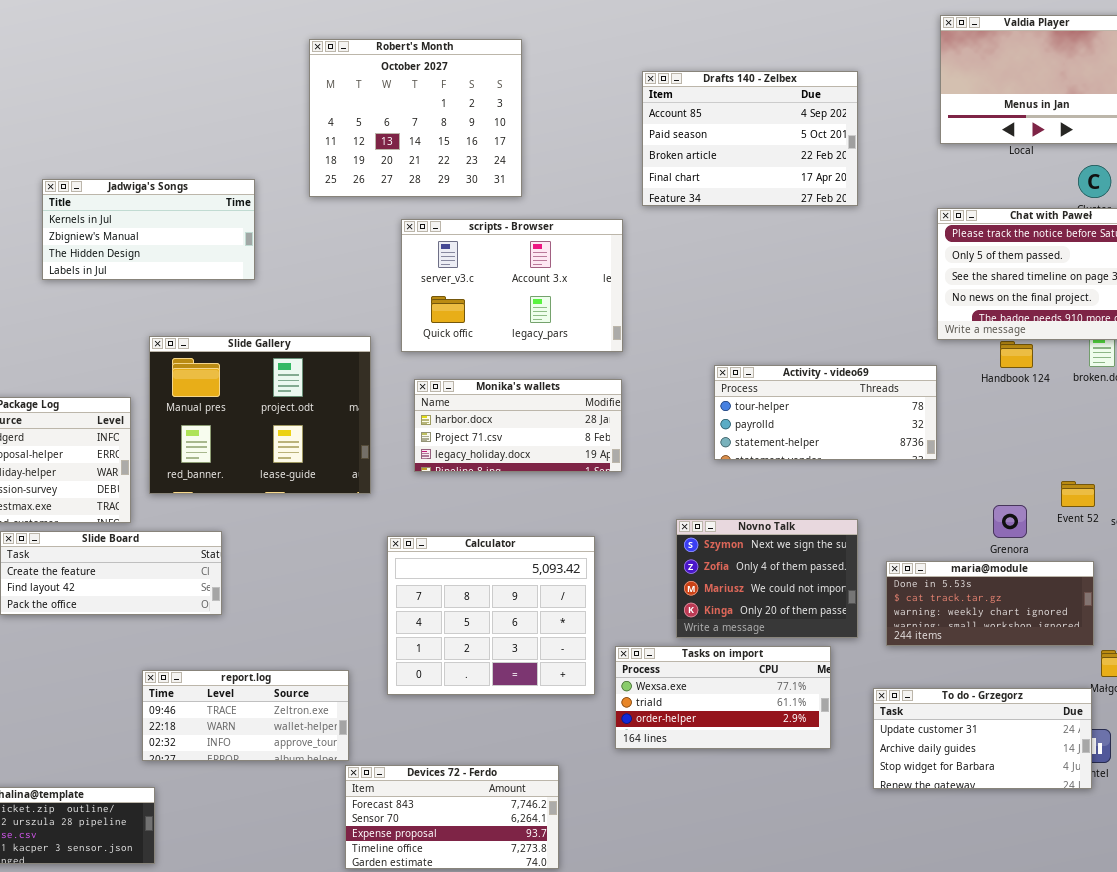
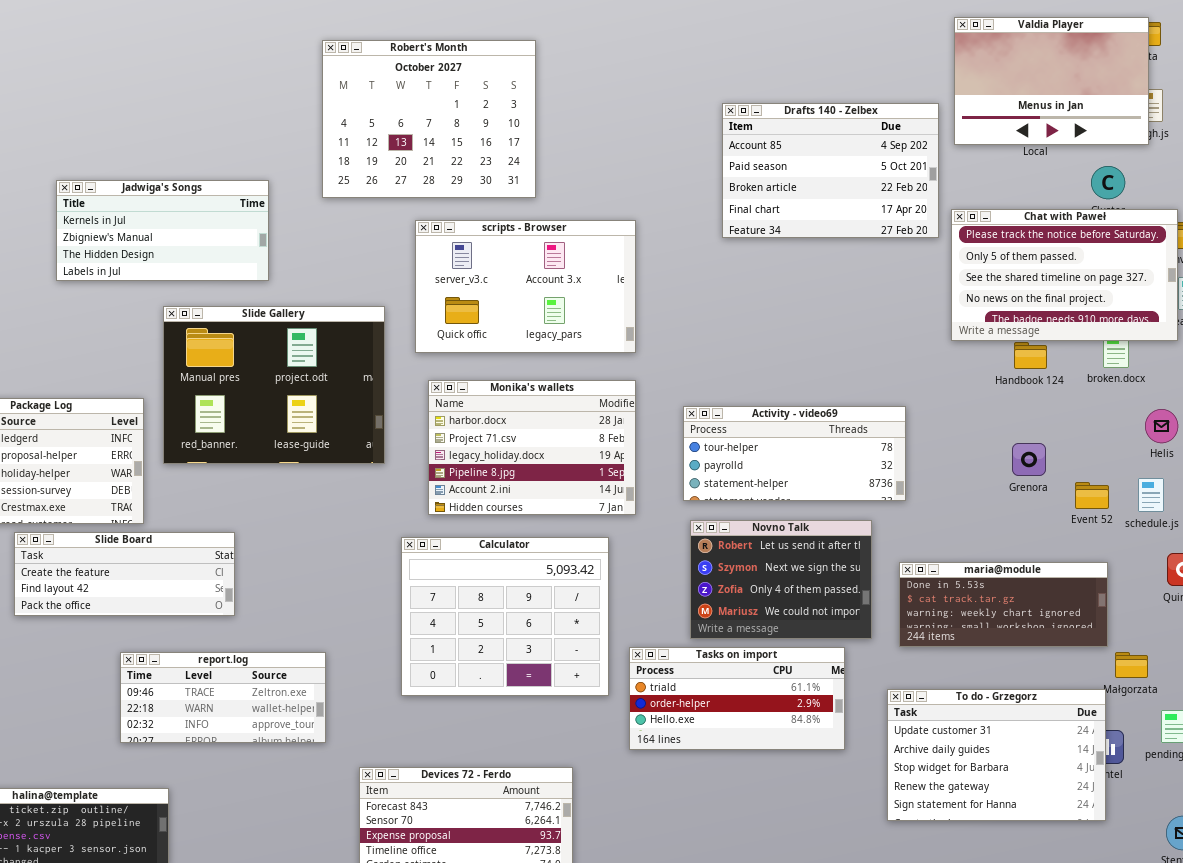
Drafts 140 - Zelbex: [642,71,858,206] -> [722,103,939,238], moved
Slide Gallery: [149,336,371,494] -> [163,306,385,464], moved
Activity - video69: [714,365,937,460] -> [683,406,906,501], moved
Monika's wallets: [414,379,622,472] -> [428,380,636,515], resized
Grenora: [993,505,1027,538] -> [1012,443,1046,476], moved
Novno Talk: [676,519,858,638] -> [690,520,872,639], scrolled up 1 row
Tasks on import: [615,646,831,749] -> [629,647,845,750], scrolled down 1 row
report.log: [142,670,349,761] -> [120,652,326,743], moved
To do - Grzegorz: [873,688,1092,789] -> [887,689,1106,821], resized

